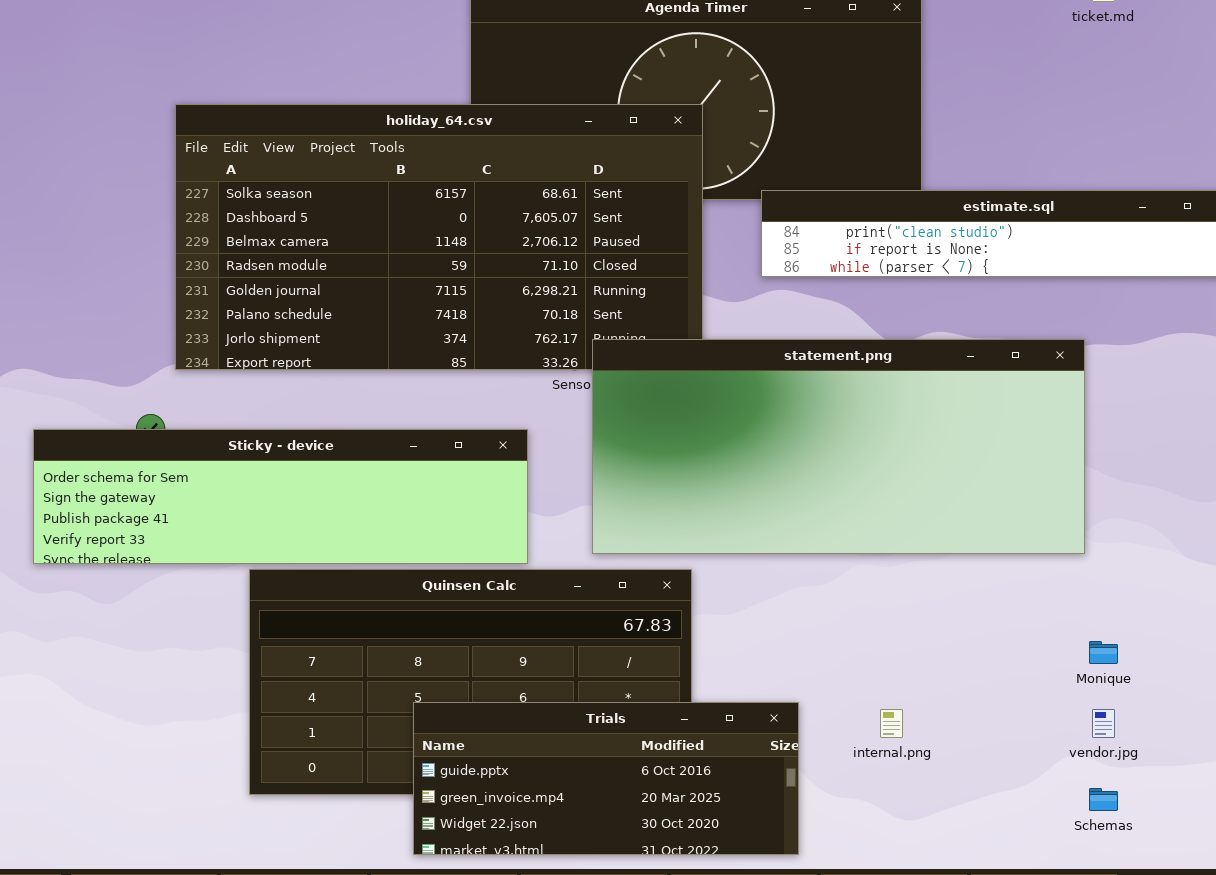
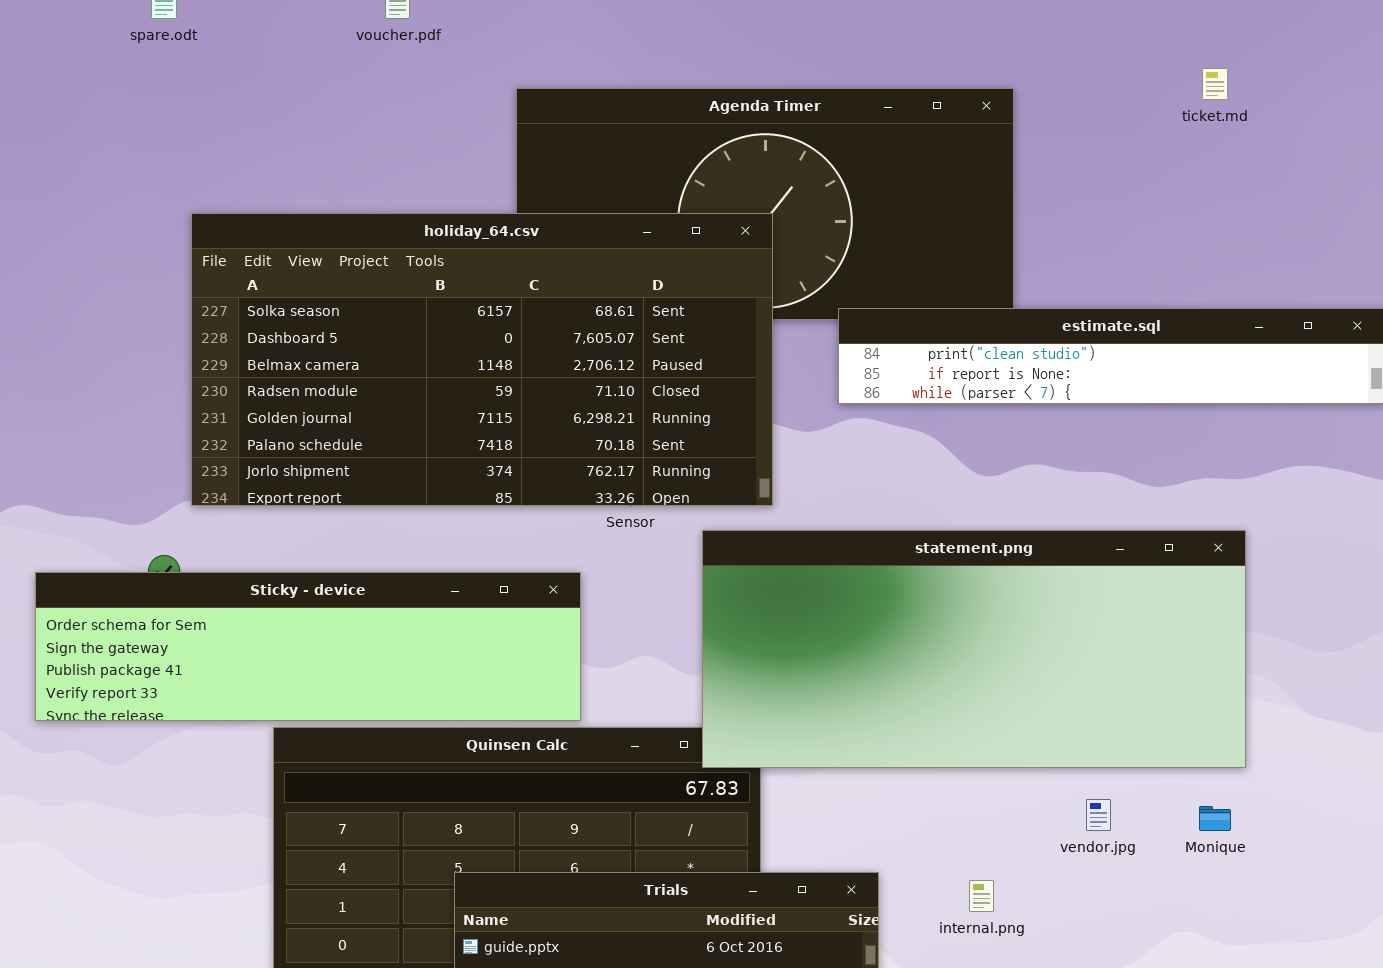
statement.png: [592,339,1085,554] -> [702,530,1246,768], moved
vendor.jpg: [1092,709,1115,738] -> [1086,799,1111,831], moved

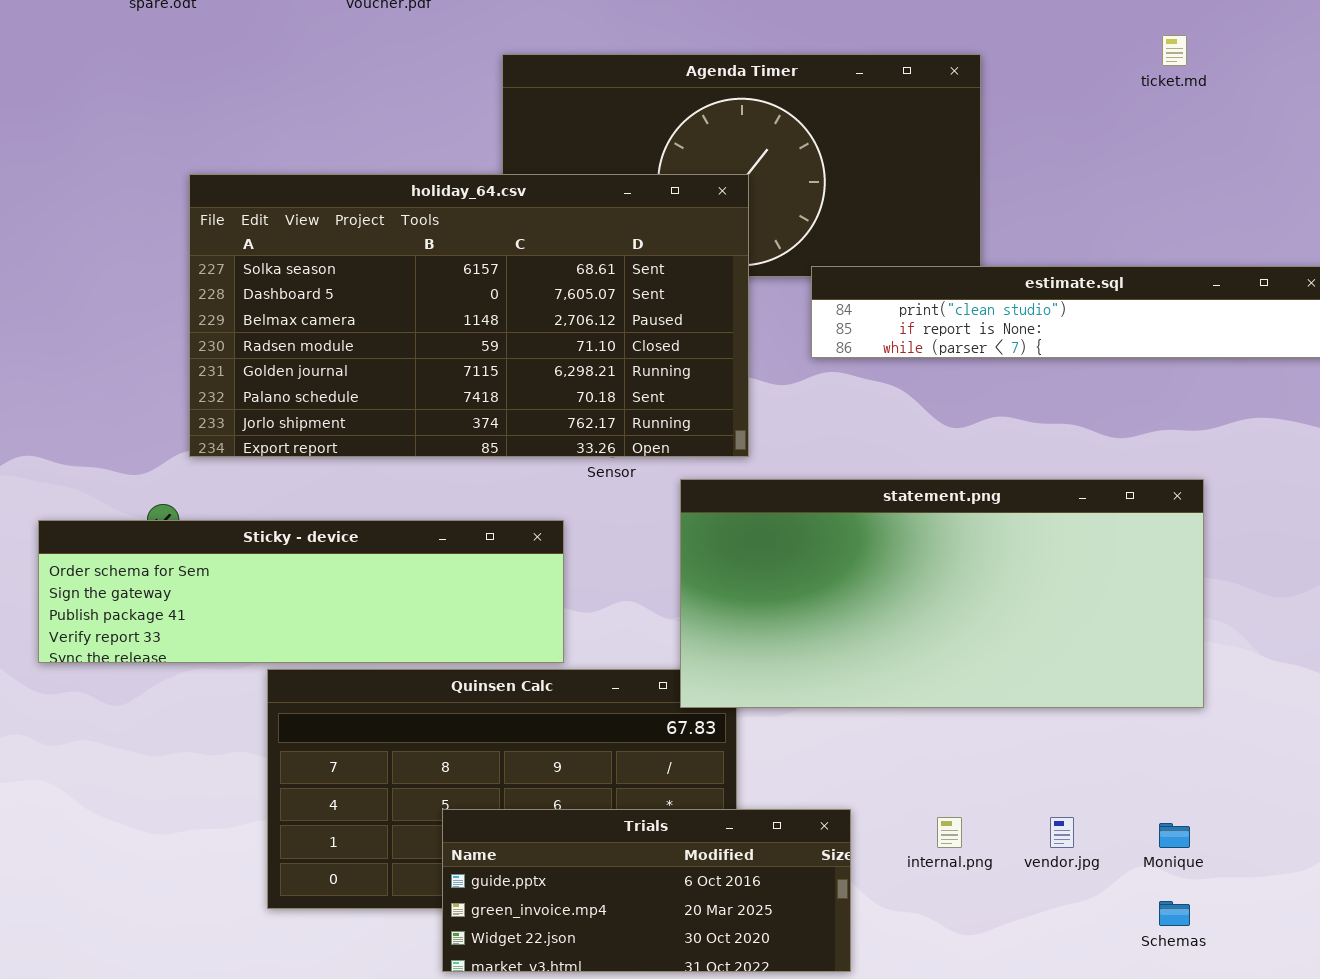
vendor.jpg: [1086,799,1111,831] -> [1050,817,1074,848], moved
Monique: [1199,806,1231,831] -> [1159,823,1190,848], moved

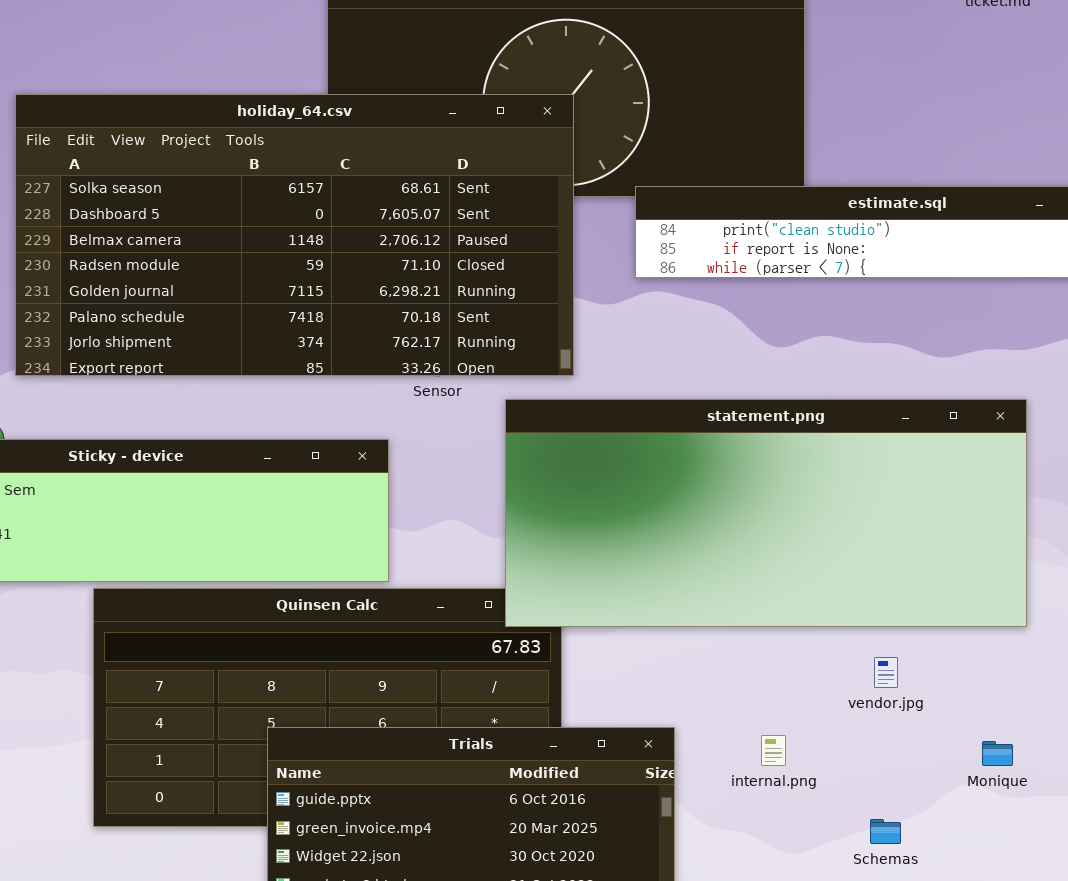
vendor.jpg: [1050,817,1074,848] -> [874,657,898,688], moved
Schemas: [1159,901,1190,926] -> [870,819,901,844], moved

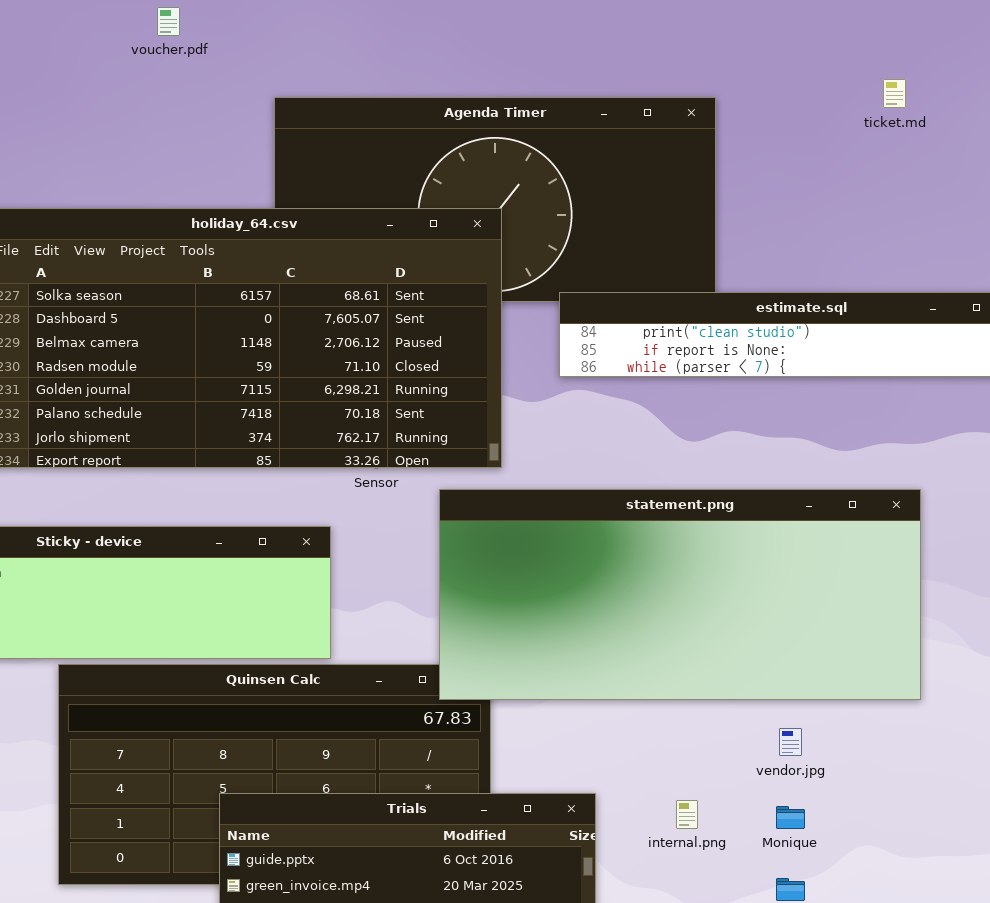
Monique: [982,741,1013,766] -> [776,806,805,829], moved

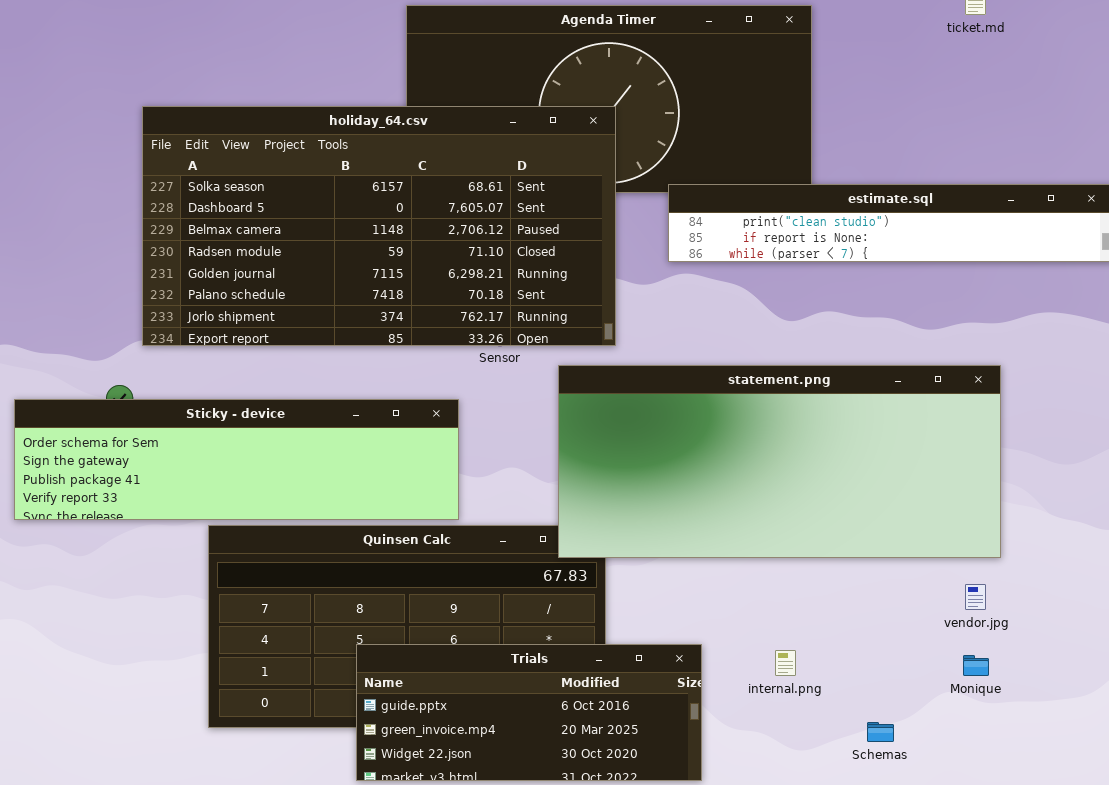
vendor.jpg: [779,728,802,756] -> [965,584,986,610], moved
Monique: [776,806,805,829] -> [963,655,989,676], moved

